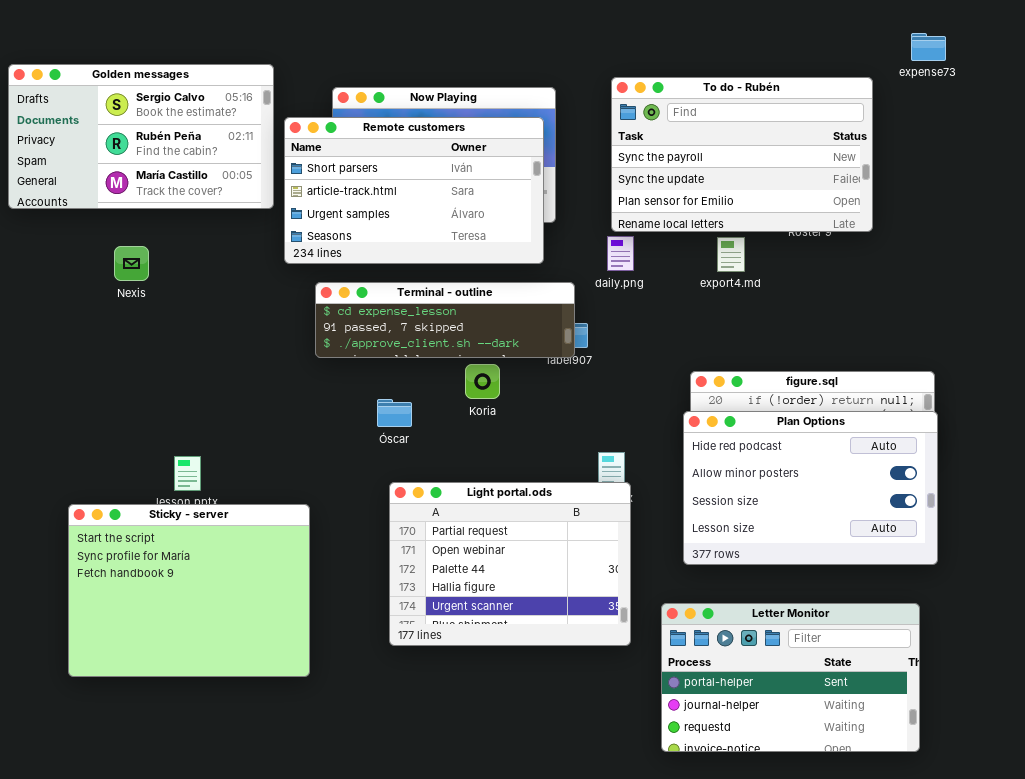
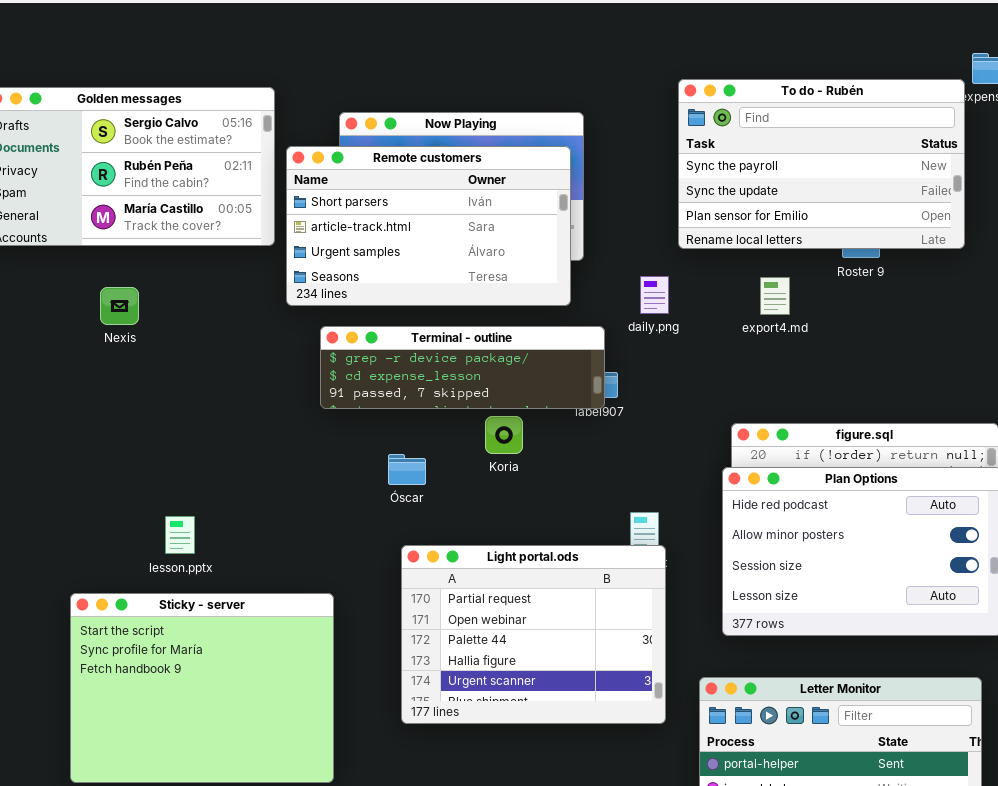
To do - Rubén: [611,77,873,232] -> [678,79,965,249], moved
Terminal - outline: [315,282,575,358] -> [320,326,605,409], scrolled up 1 row
Sticky - server: [68,504,310,677] -> [70,593,334,783], moved

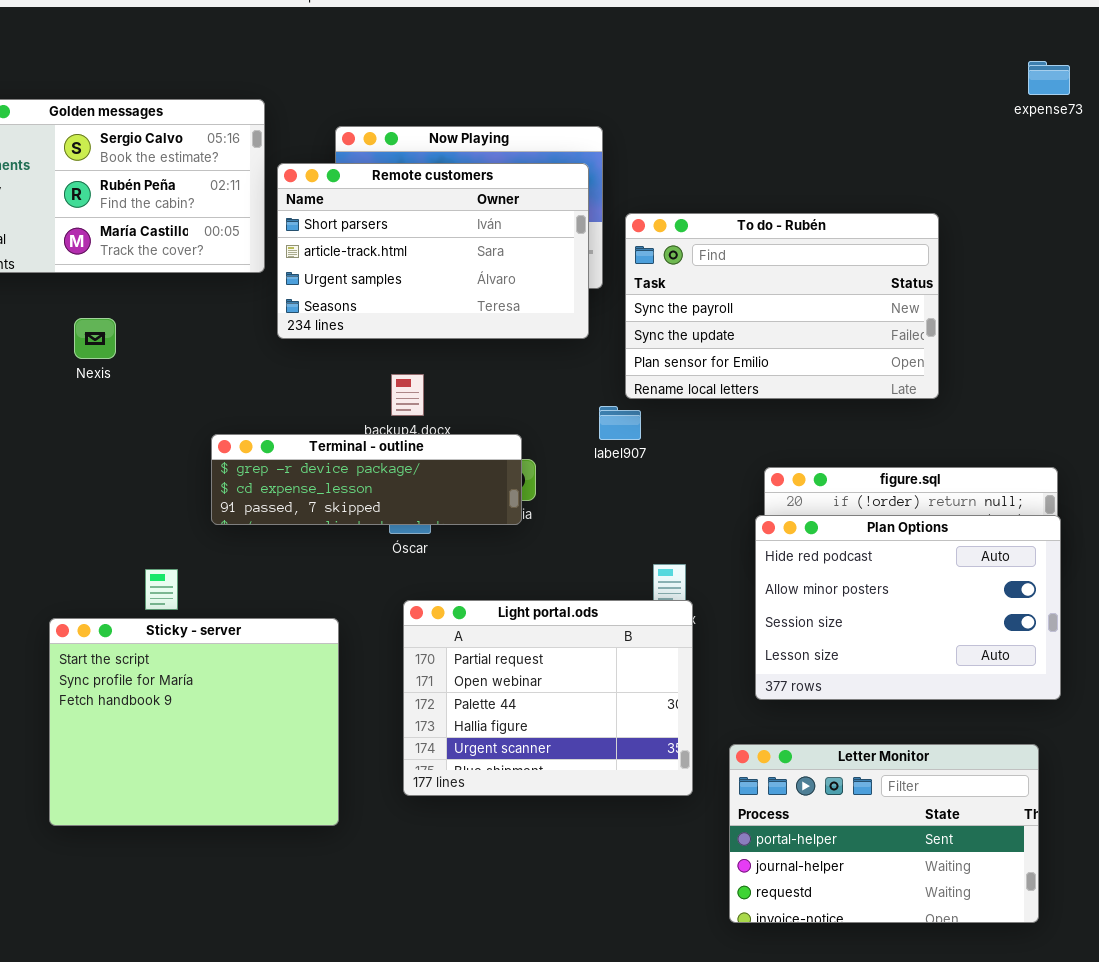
To do - Rubén: [678,79,965,249] -> [625,213,939,399], moved
Terminal - outline: [320,326,605,409] -> [211,434,522,525], moved
Sticky - server: [70,593,334,783] -> [49,618,339,826], moved

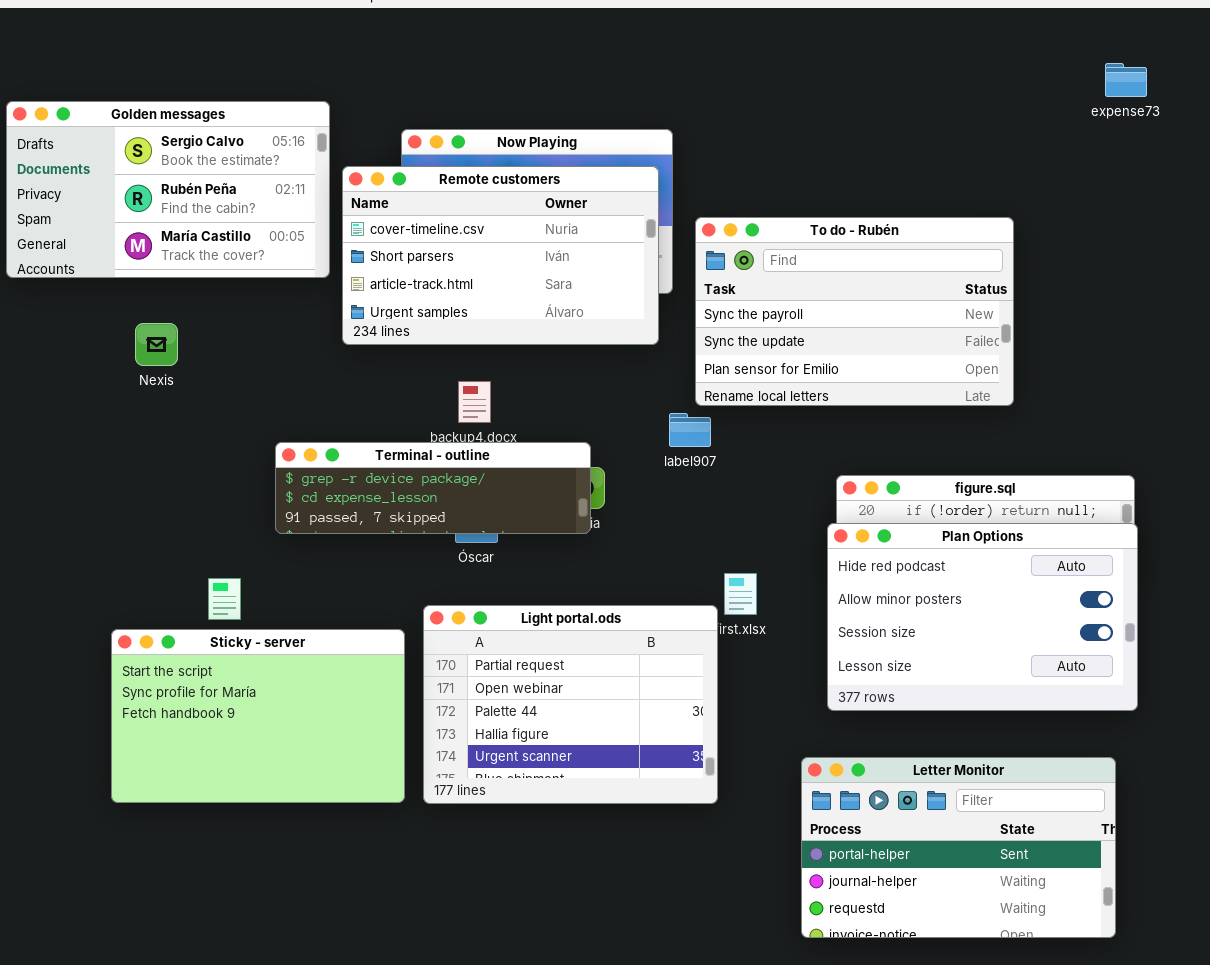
Remote customers: [277,163,589,339] -> [342,166,659,345], scrolled up 1 row
Light portal.ods: [403,600,693,796] -> [423,605,718,804], moved
Sticky - server: [49,618,339,826] -> [111,629,405,803], resized

